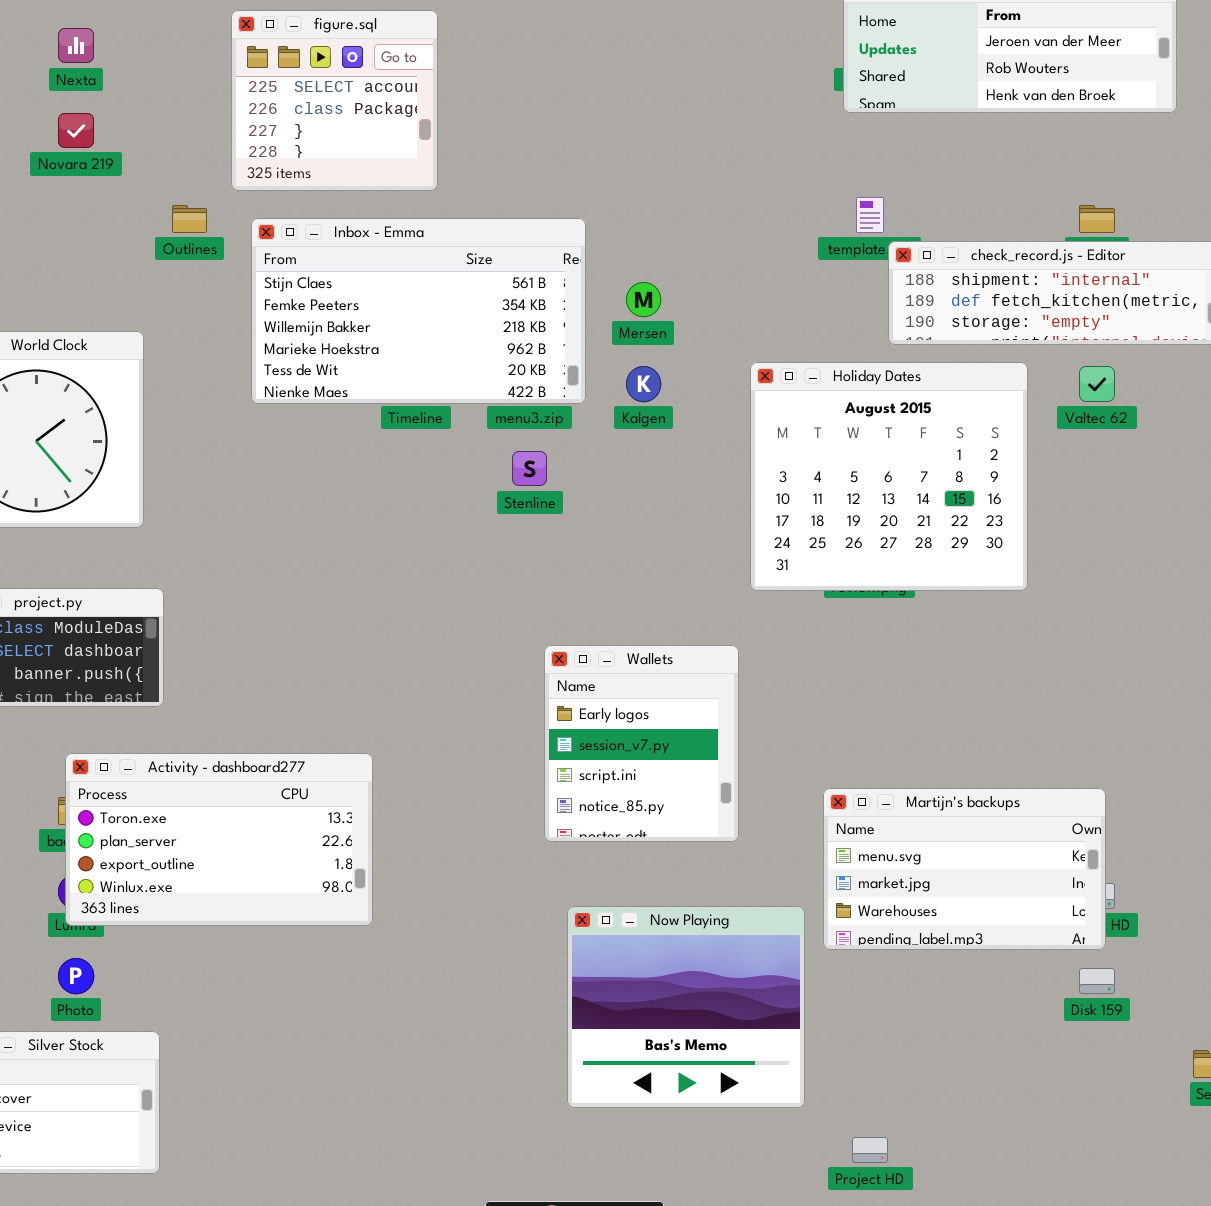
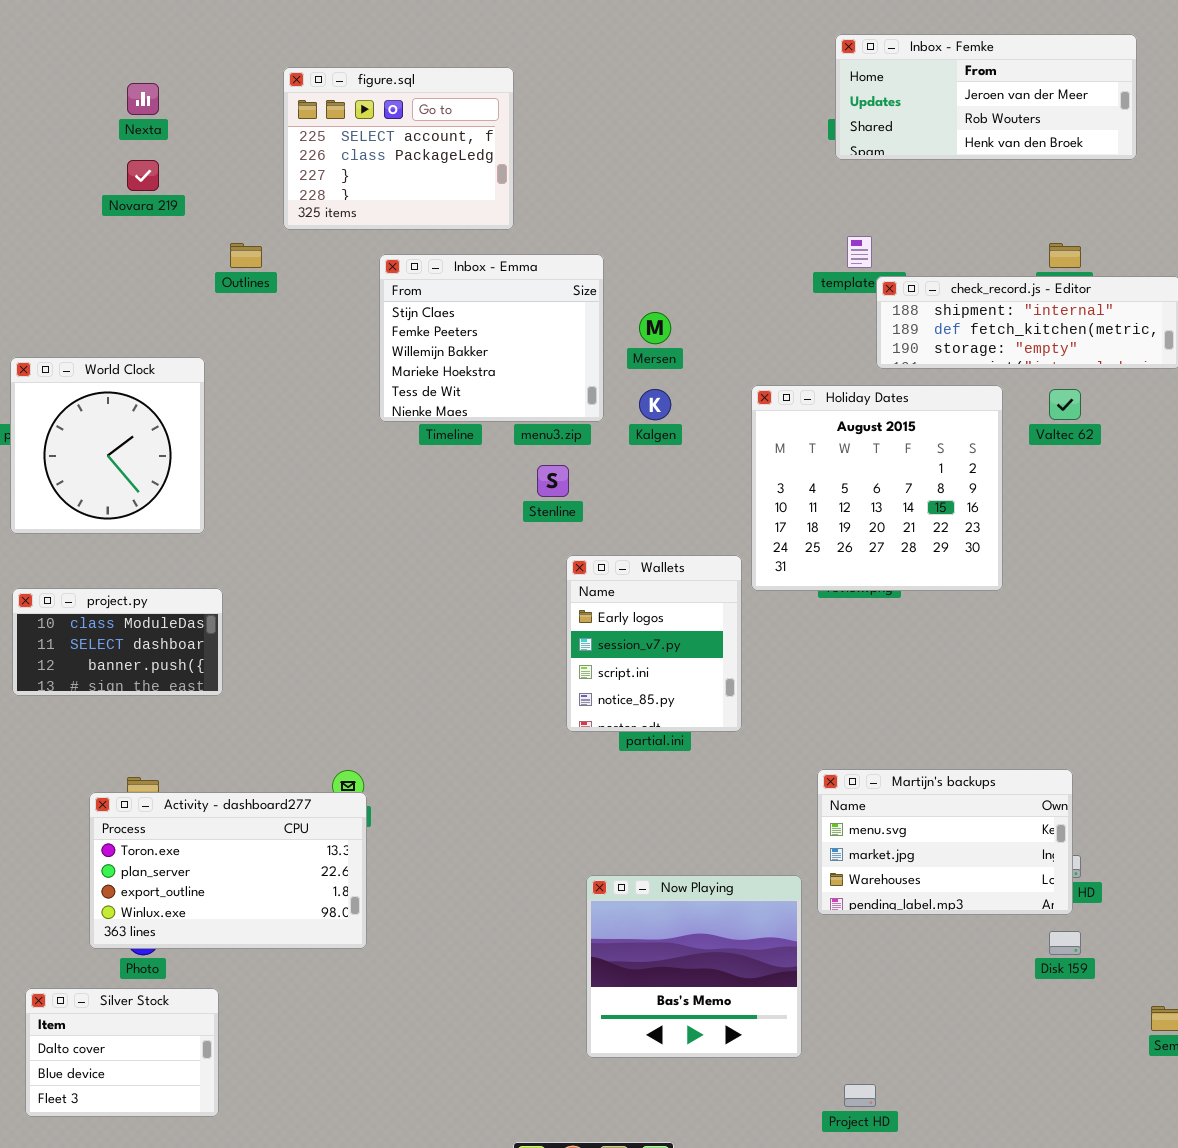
figure.sql: [231,10,438,191] -> [283,67,514,230], resized
Inbox - Emma: [251,218,586,404] -> [379,254,604,422], resized
Wallets: [544,645,739,842] -> [566,555,742,732], moved
Activity - dashboard277: [65,753,373,926] -> [89,792,367,949], moved

